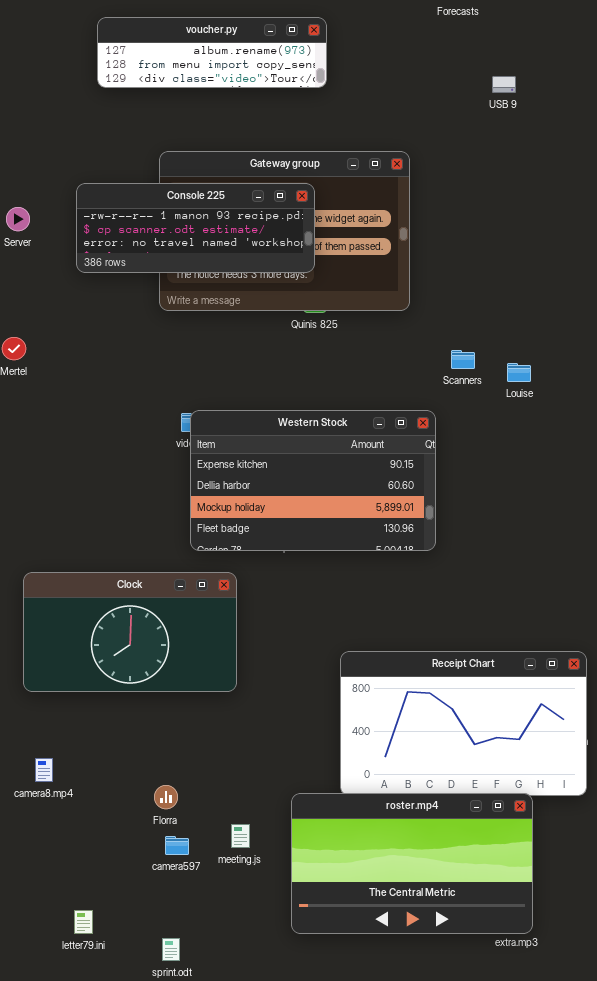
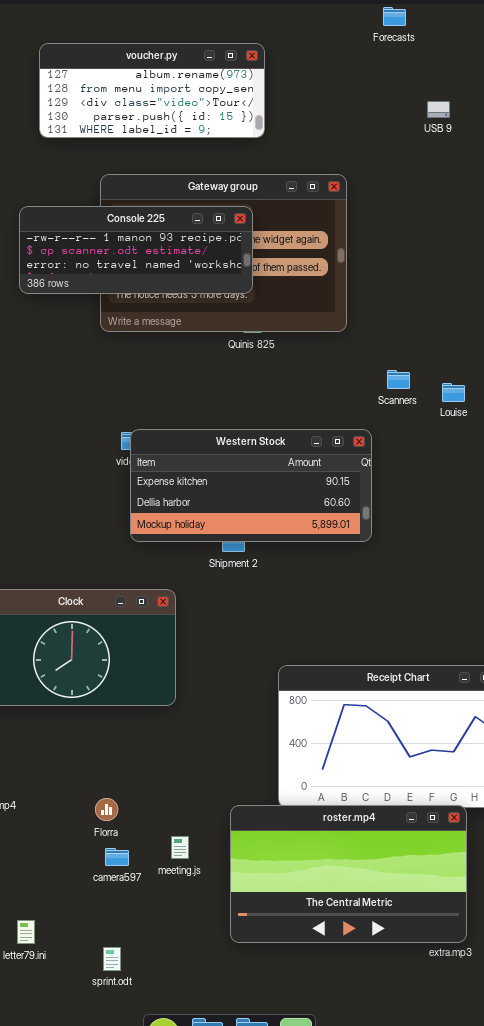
voucher.py: [97,17,327,88] -> [39,43,265,138], resized
Western Stock: [190,410,436,551] -> [130,429,372,542], resized

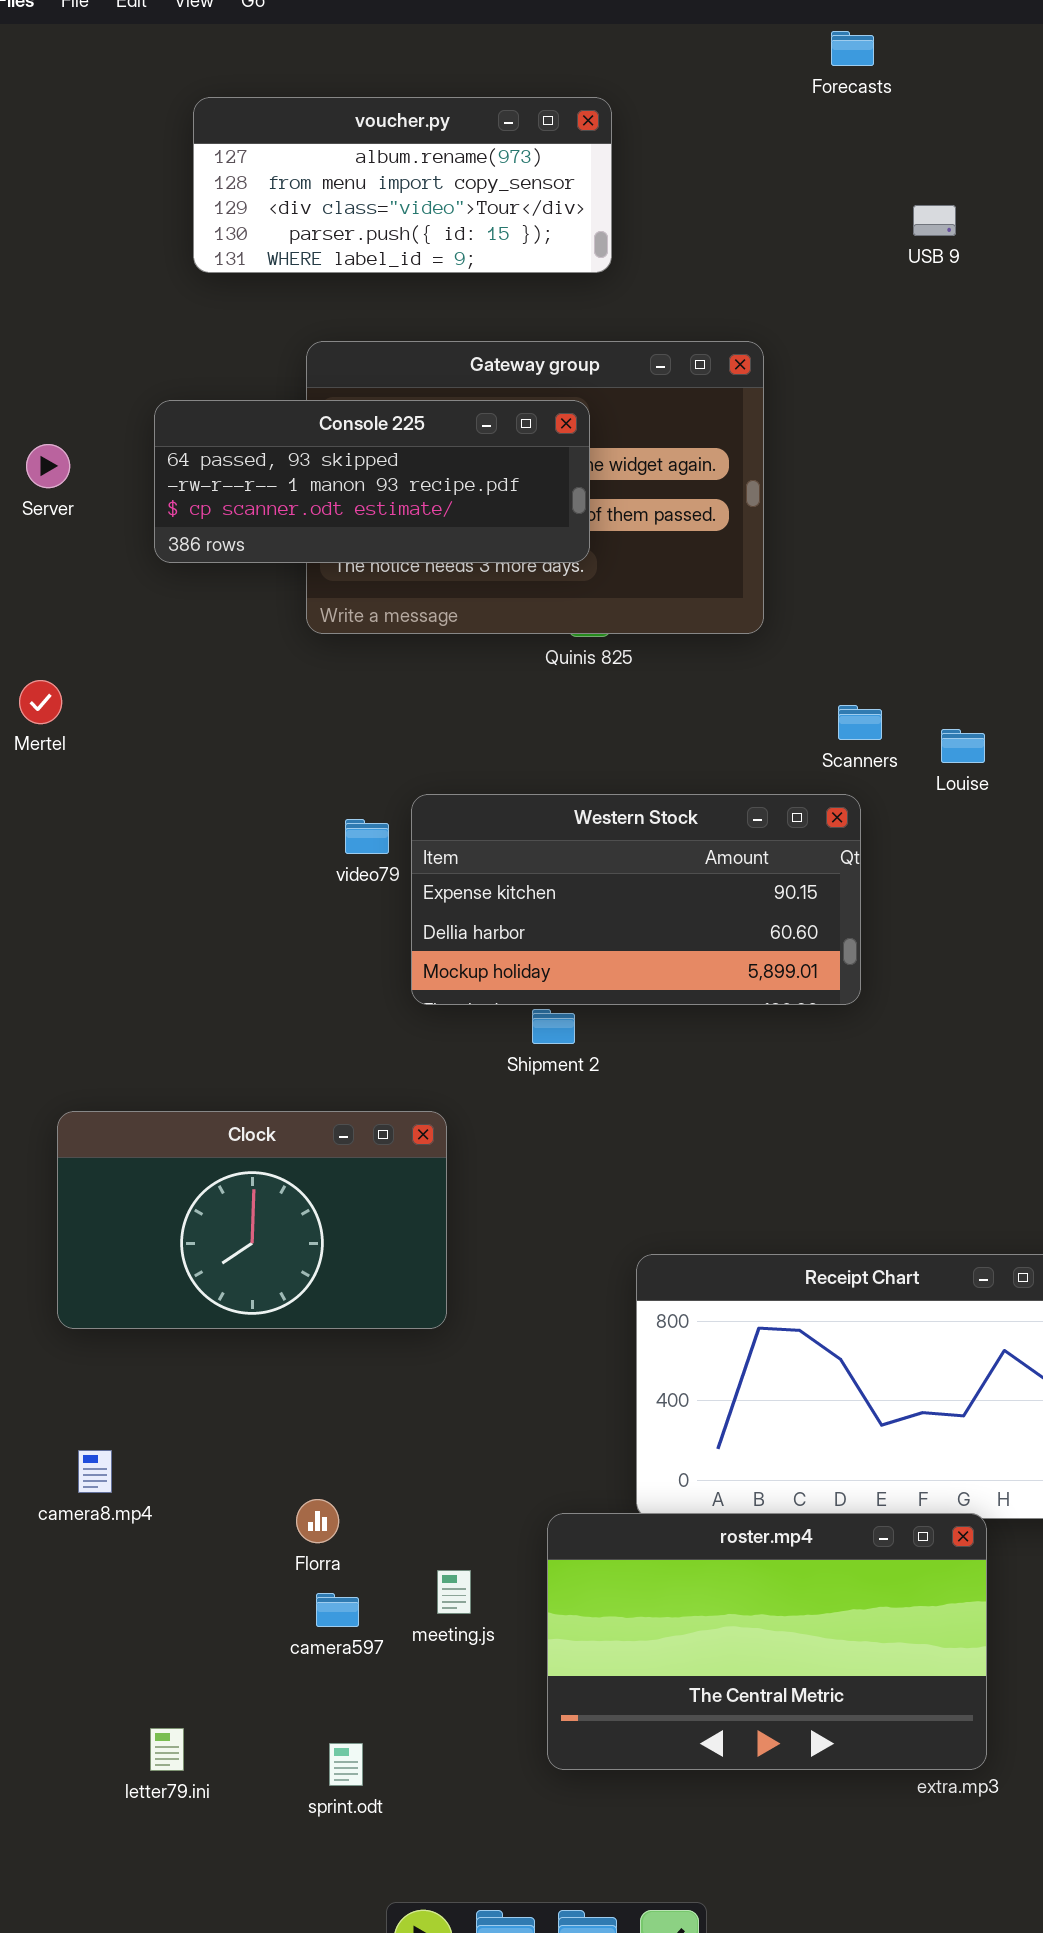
Console 225: [19,206,253,294] -> [154,400,590,563], scrolled up 1 row
Western Stock: [130,429,372,542] -> [411,794,861,1005], moved
sprint.odt: [103,947,121,971] -> [329,1743,363,1786], moved

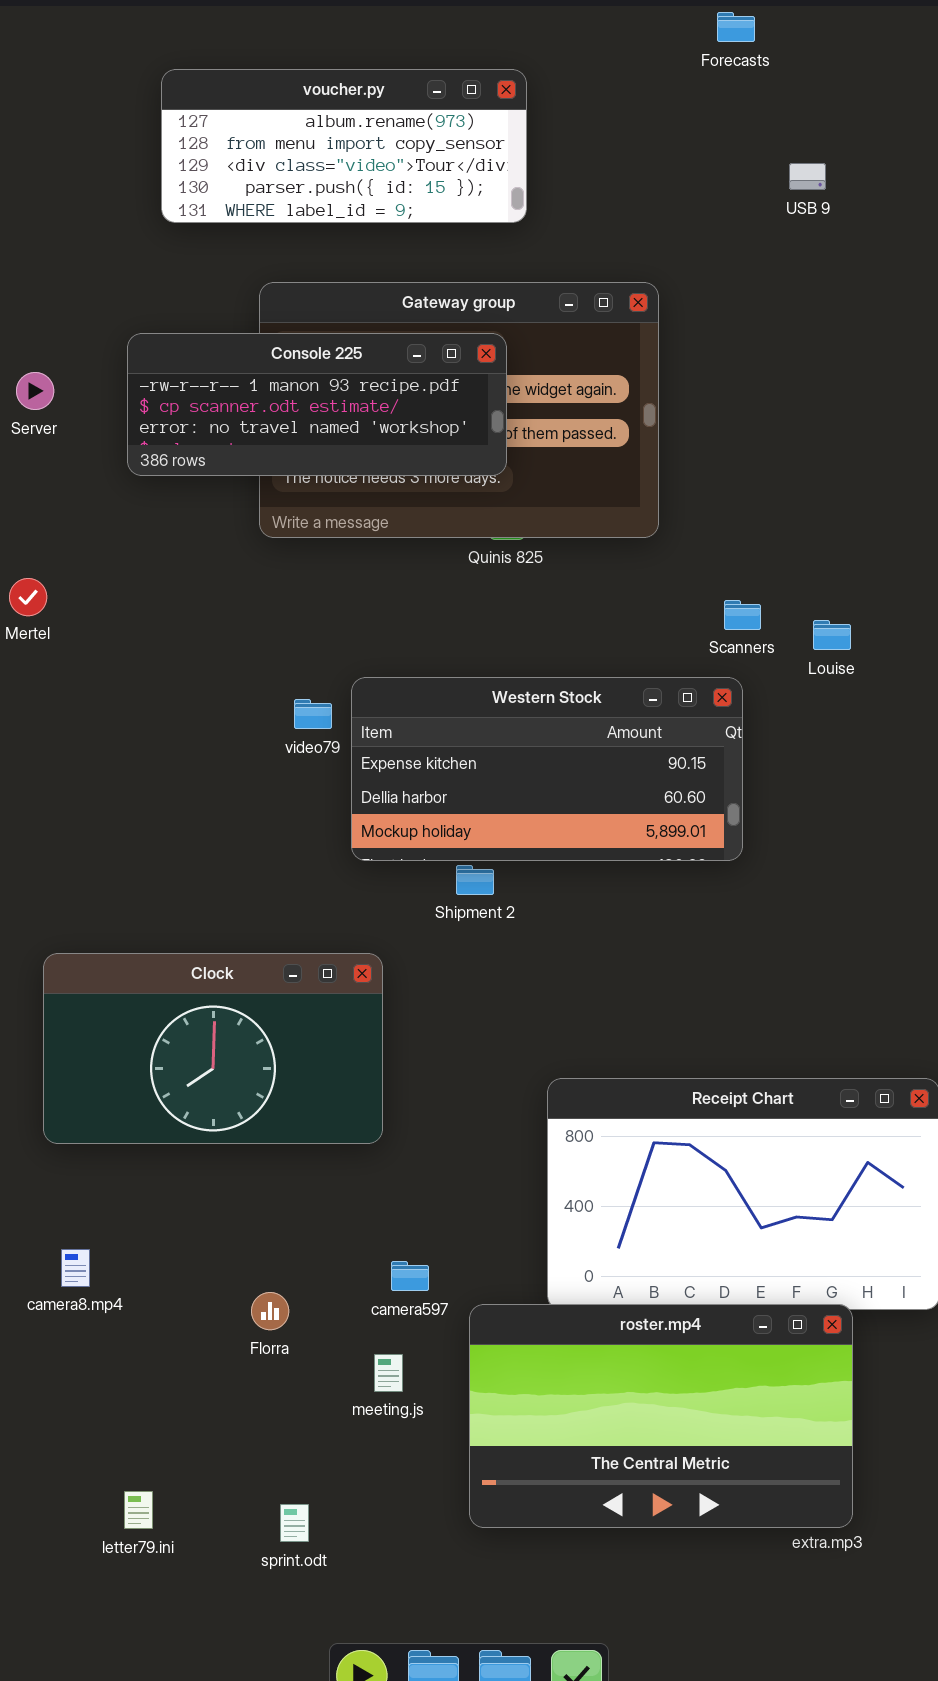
Console 225: [154,400,590,563] -> [127,333,507,476], scrolled down 1 row
camera597: [316,1593,359,1627] -> [391,1261,429,1291], moved

